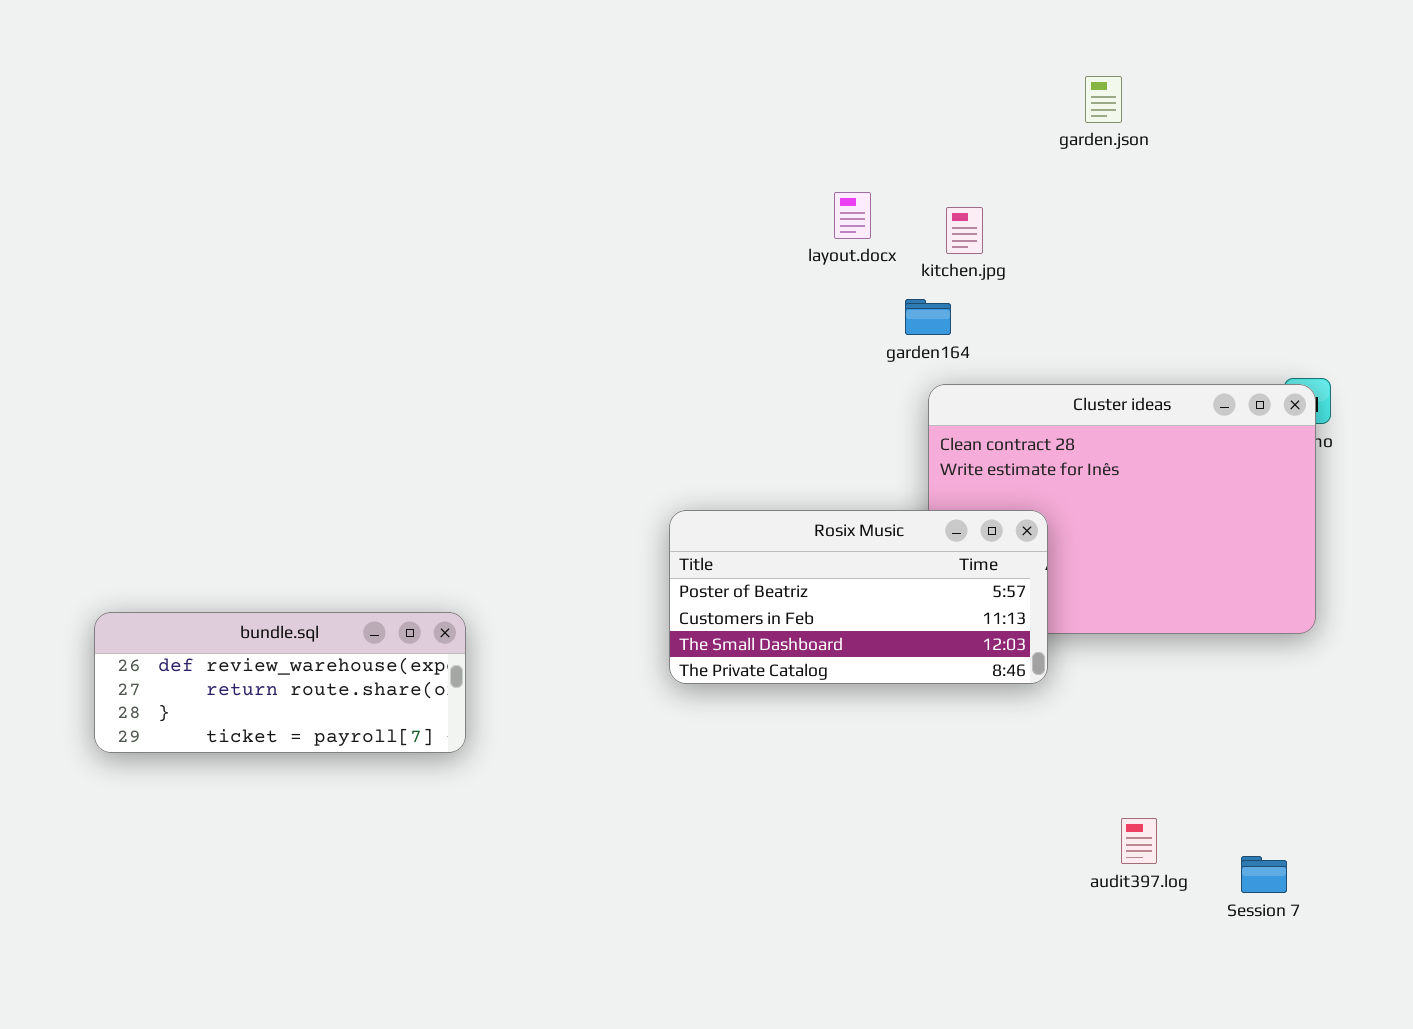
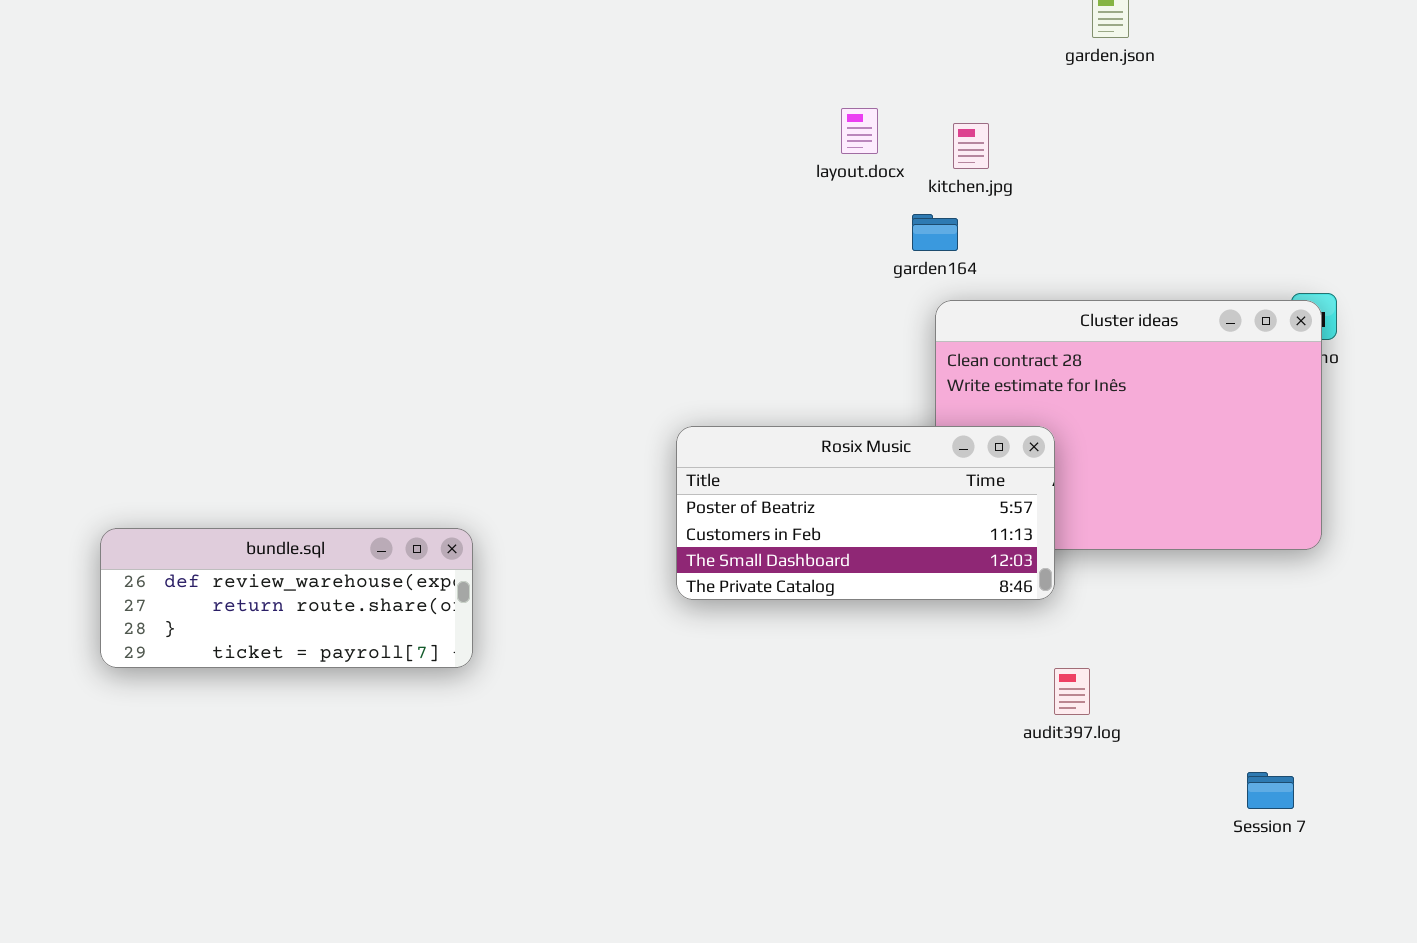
audit397.log: [1121,818,1157,864] -> [1054,668,1090,715], moved

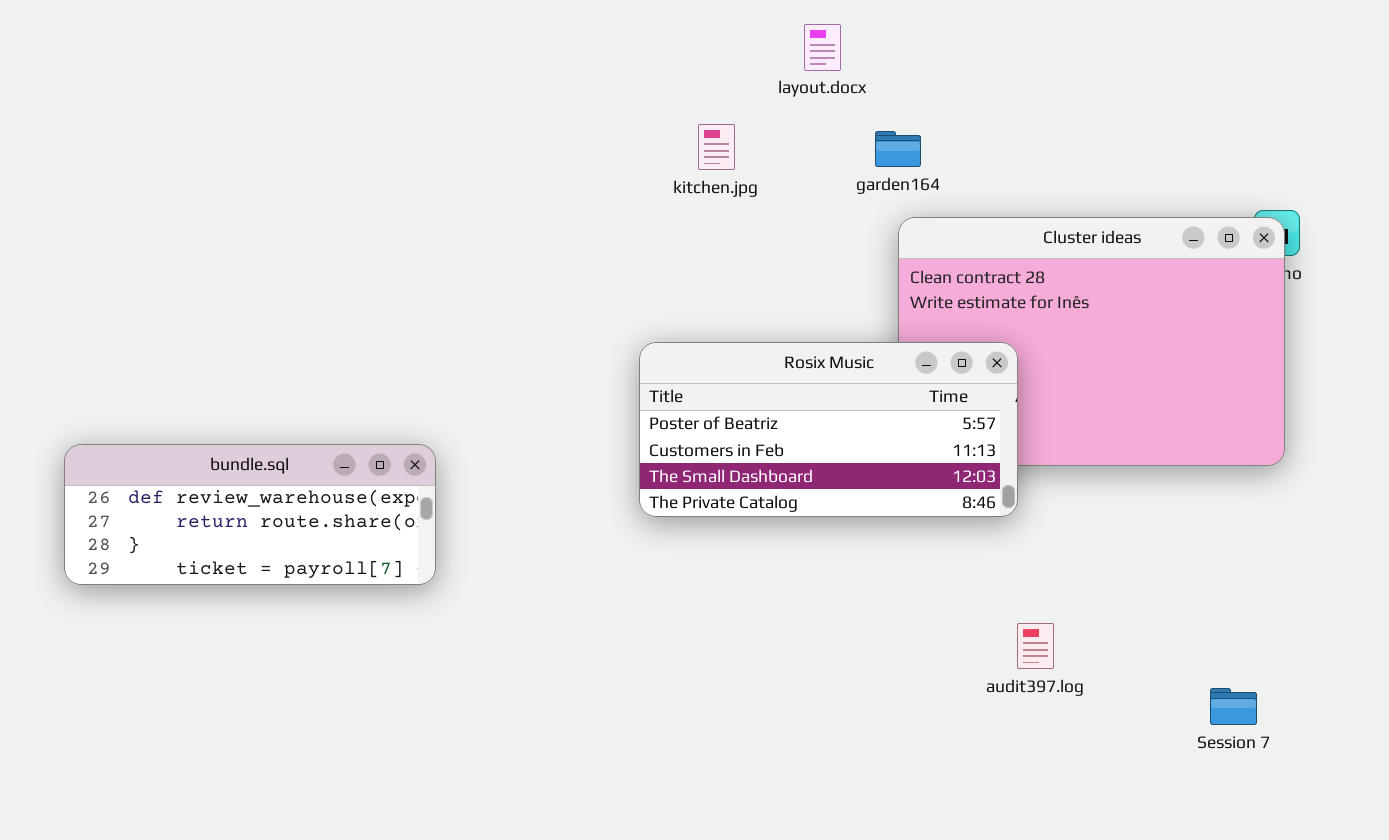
kitchen.jpg: [953,123,989,169] -> [698,124,735,170], moved
audit397.log: [1054,668,1090,715] -> [1017,623,1054,669], moved

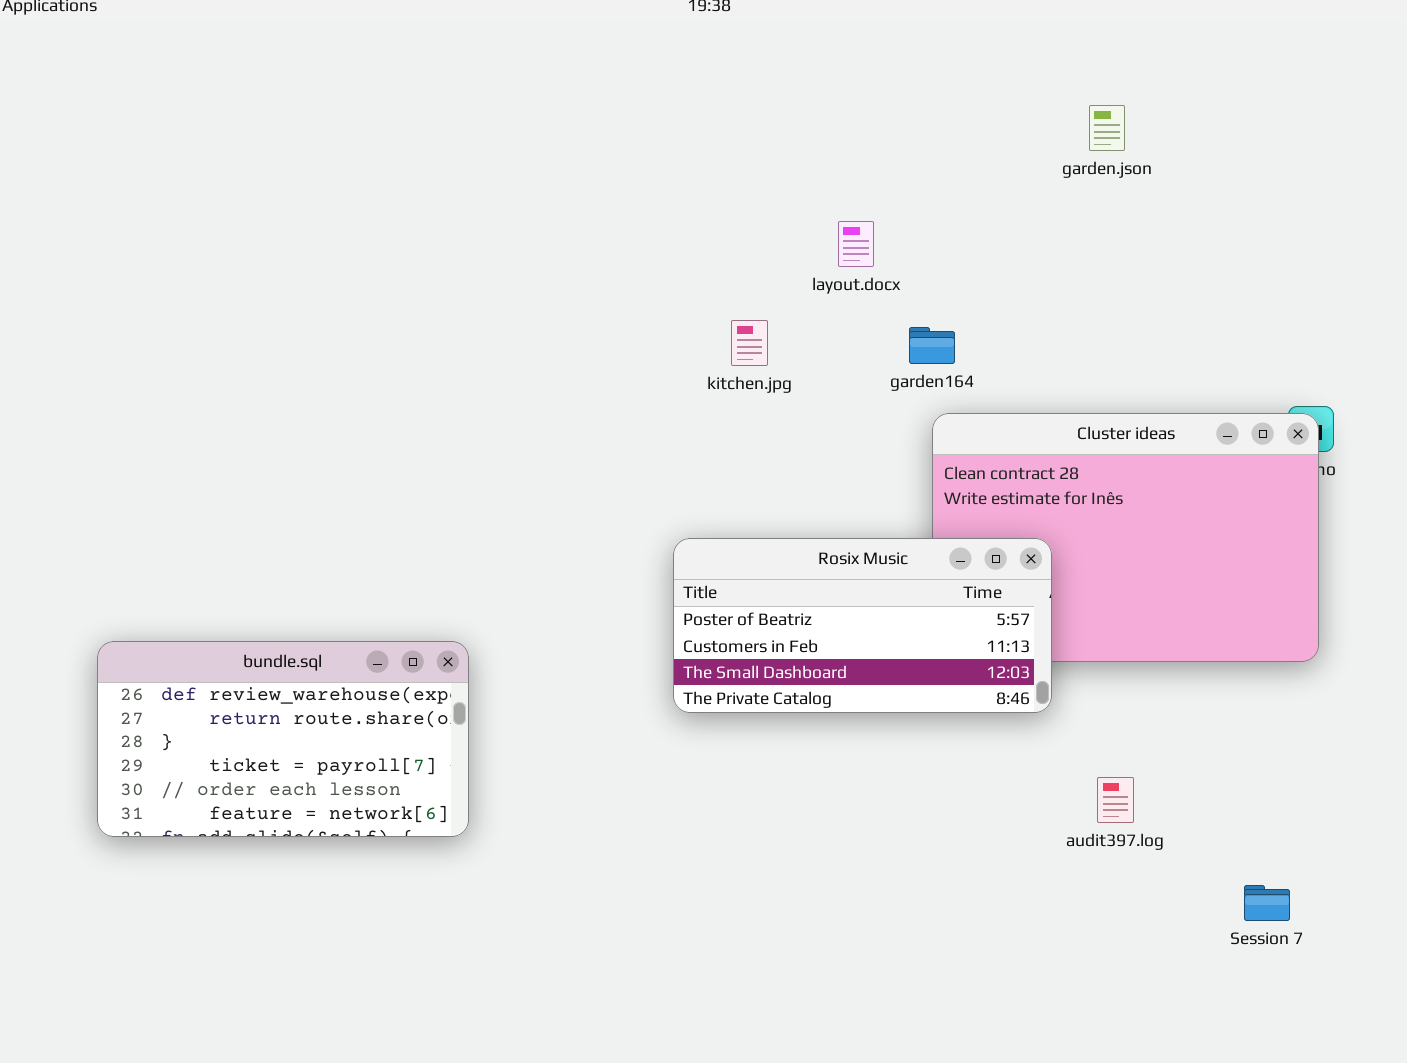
bundle.sql: [64,444,436,585] -> [97,641,469,837], resized
audit397.log: [1017,623,1054,669] -> [1097,777,1134,823], moved

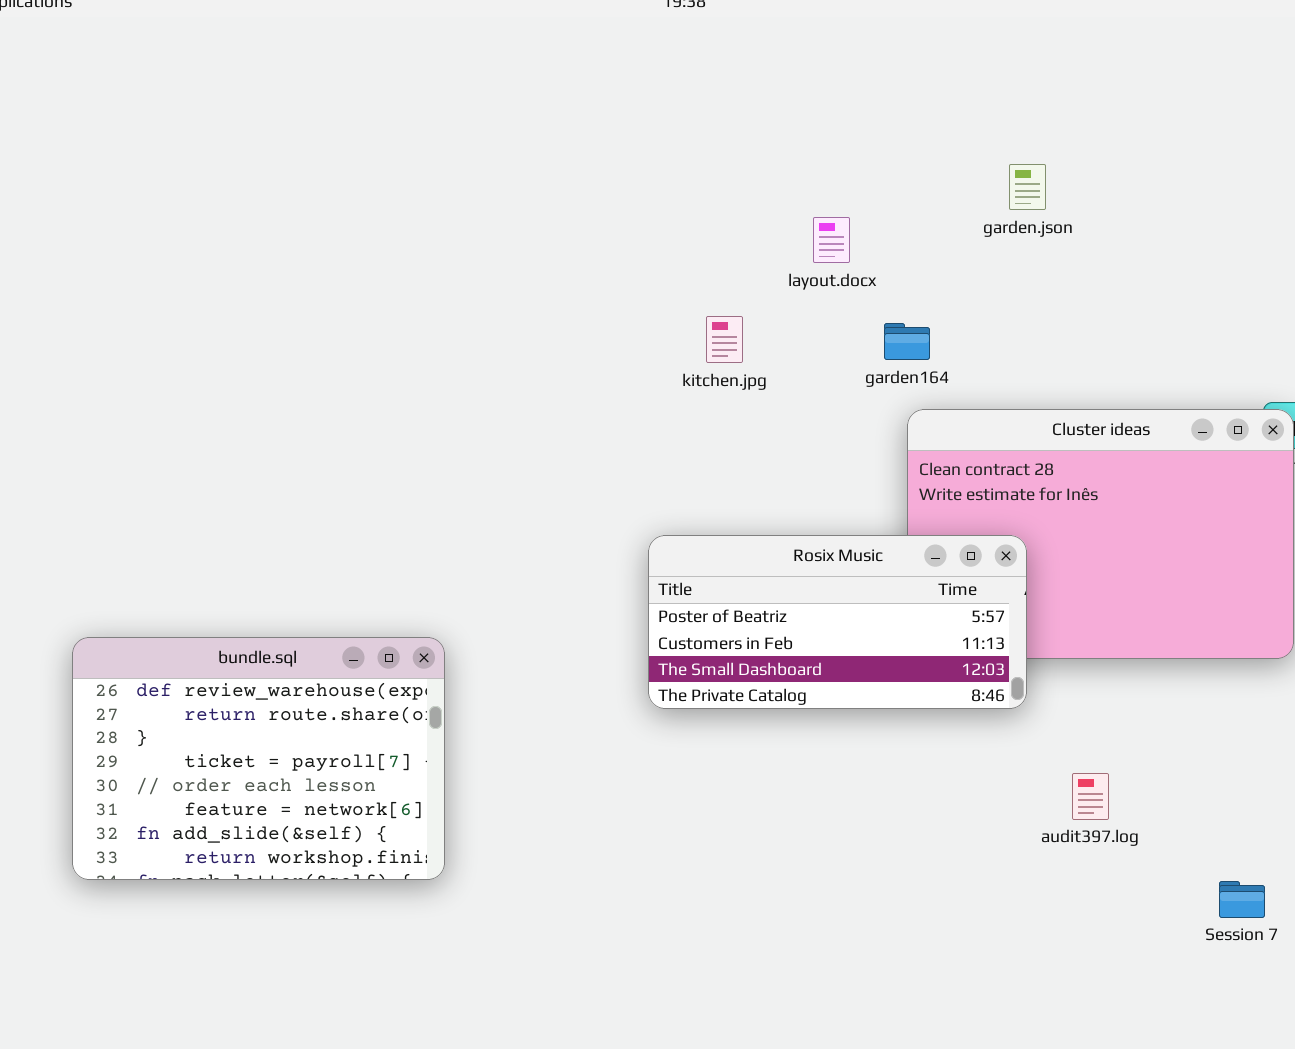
garden.json: [1089,105,1125,151] -> [1009,164,1046,210], moved
bundle.sql: [97,641,469,837] -> [72,637,445,880], resized

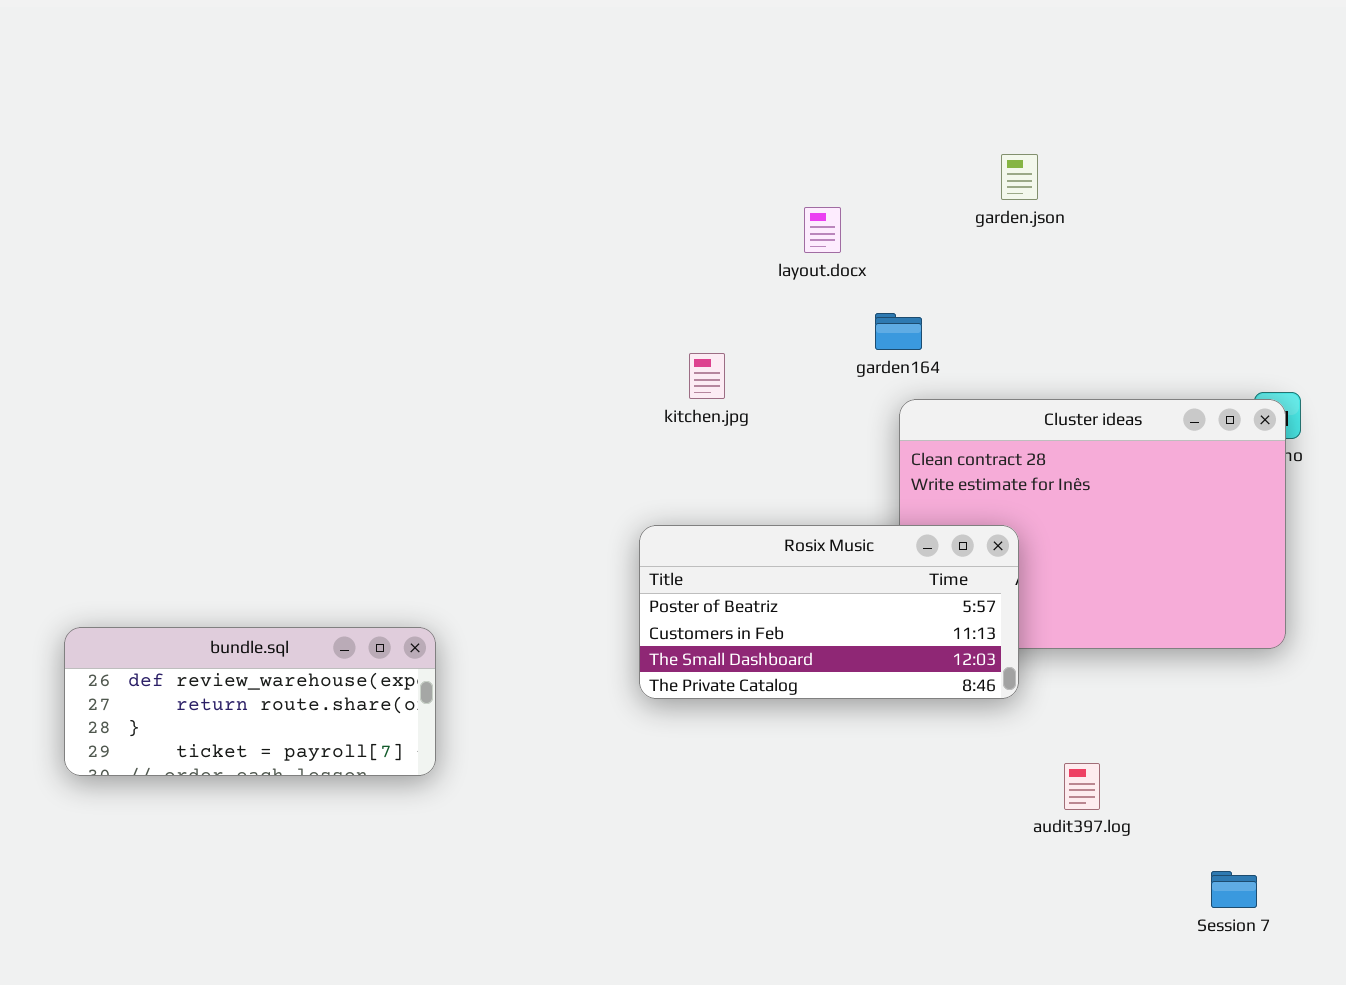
kitchen.jpg: [706,316,743,363] -> [689,353,725,399], moved
bundle.sql: [72,637,445,880] -> [64,627,436,776], resized

